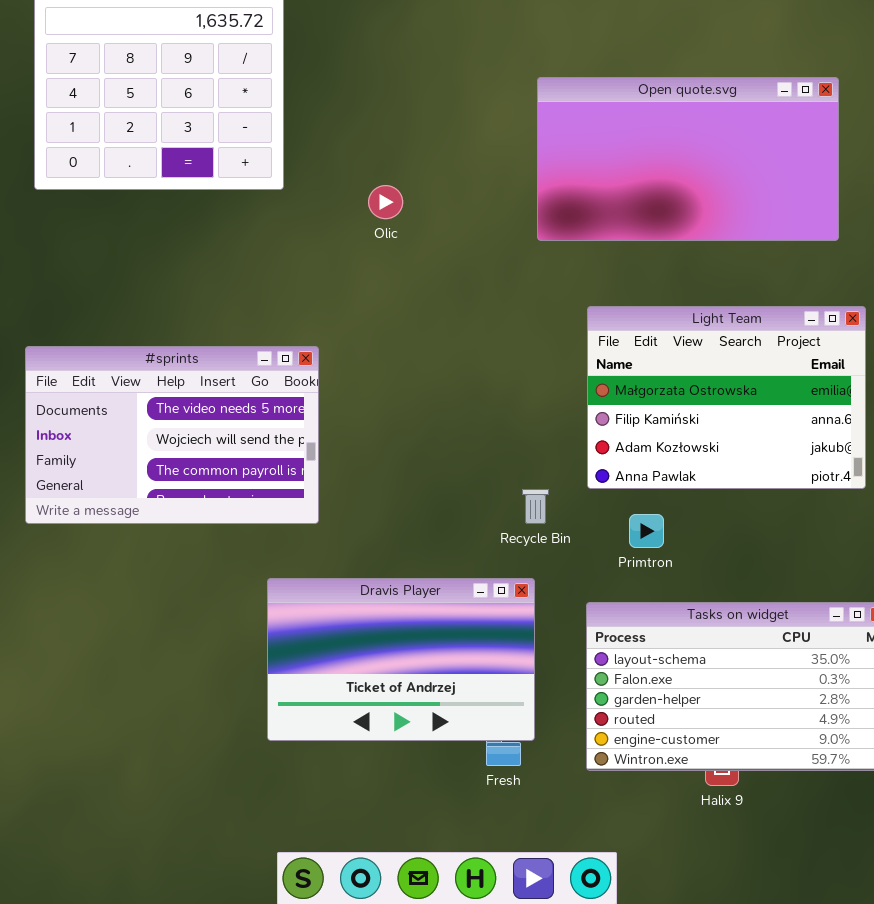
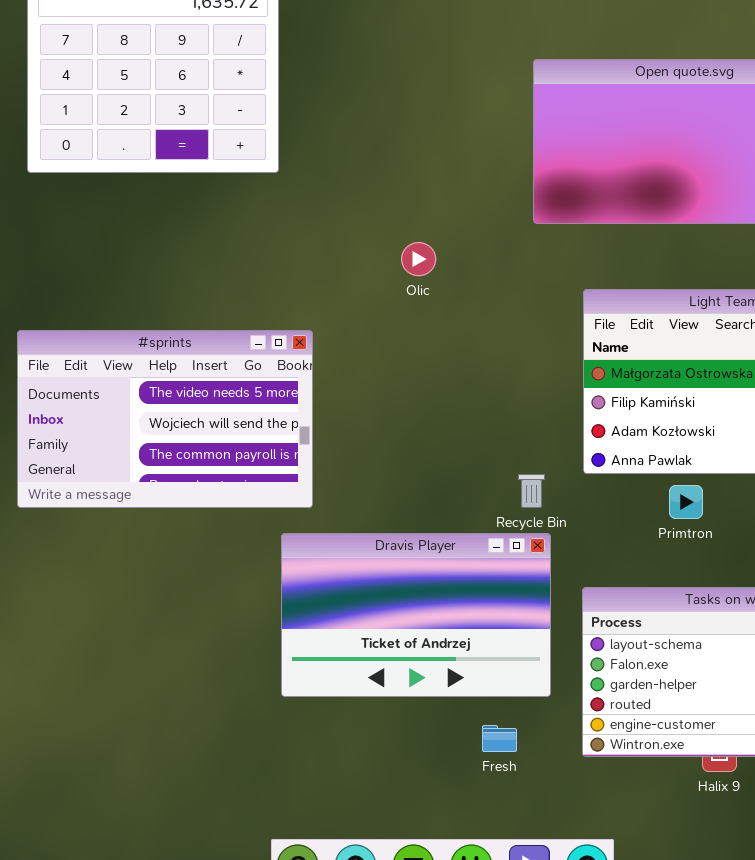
Olic: [368,185,403,219] -> [401,242,436,276], moved
Primtron: [629,514,664,548] -> [669,485,703,519], moved
Dravis Player: [267,578,535,741] -> [281,533,551,697], moved

